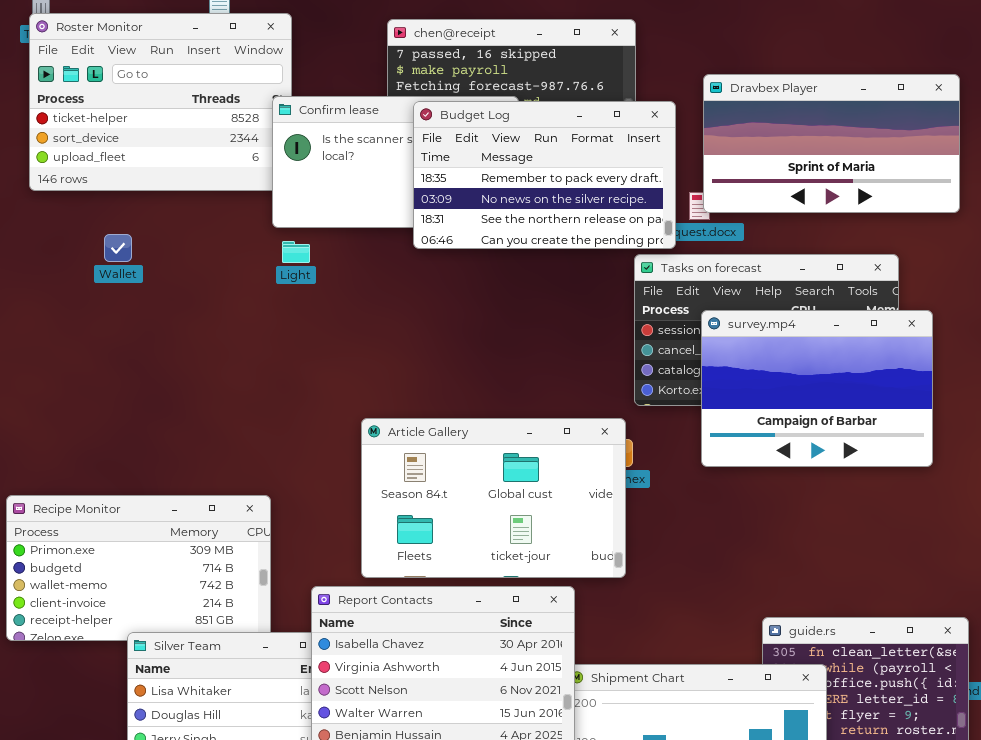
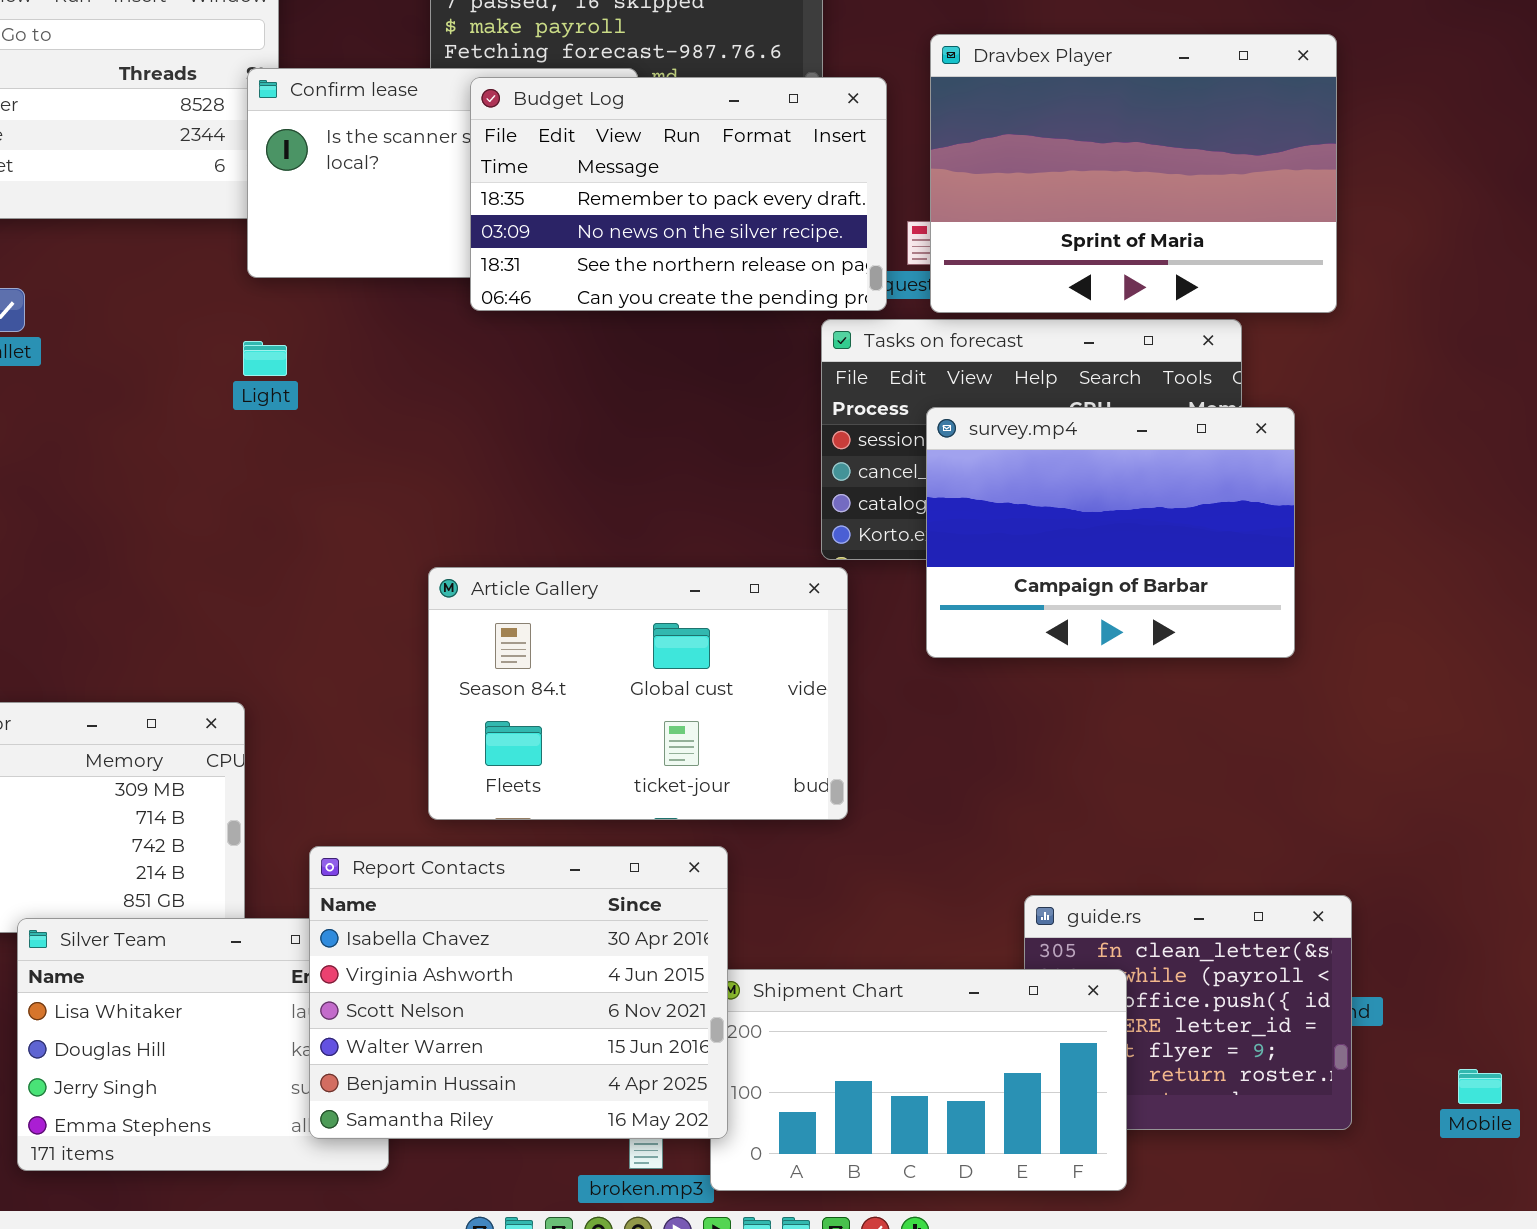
Dravbex Player: [703,74,960,213] -> [930,34,1337,313], resized
Light: [282,241,310,263] -> [243,341,287,376], moved
Article Gallery: [361,418,626,578] -> [428,567,848,820], moved

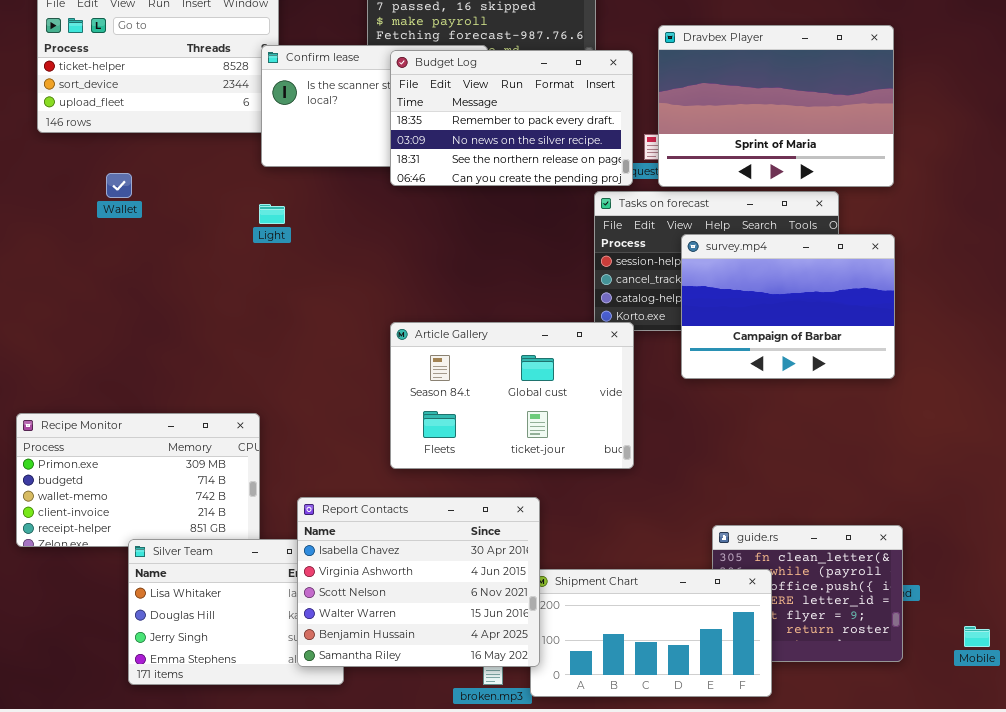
survey.mp4: [926,407,1295,658] -> [681,234,895,379], moved
Article Gallery: [428,567,848,820] -> [390,322,634,469], moved

